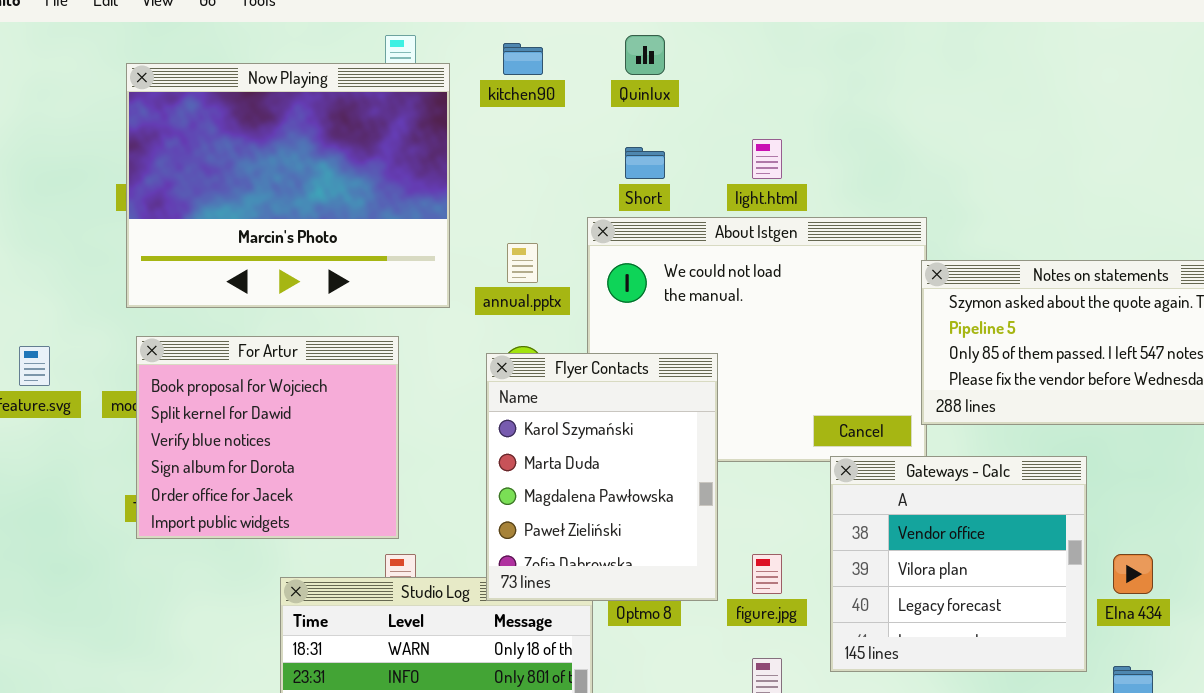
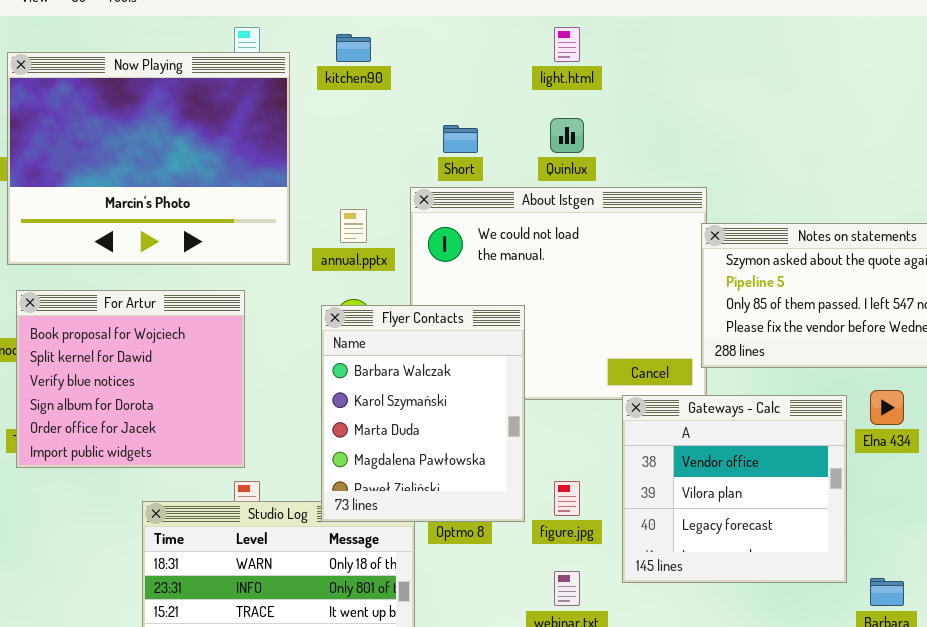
Quinlux: [625,35,665,75] -> [550,118,584,153], moved
light.html: [752,139,782,179] -> [554,27,580,62], moved
Flyer Contacts: [486,353,718,601] -> [321,305,525,522], scrolled up 1 row
Elna 434: [1113,554,1153,594] -> [870,390,904,425], moved

